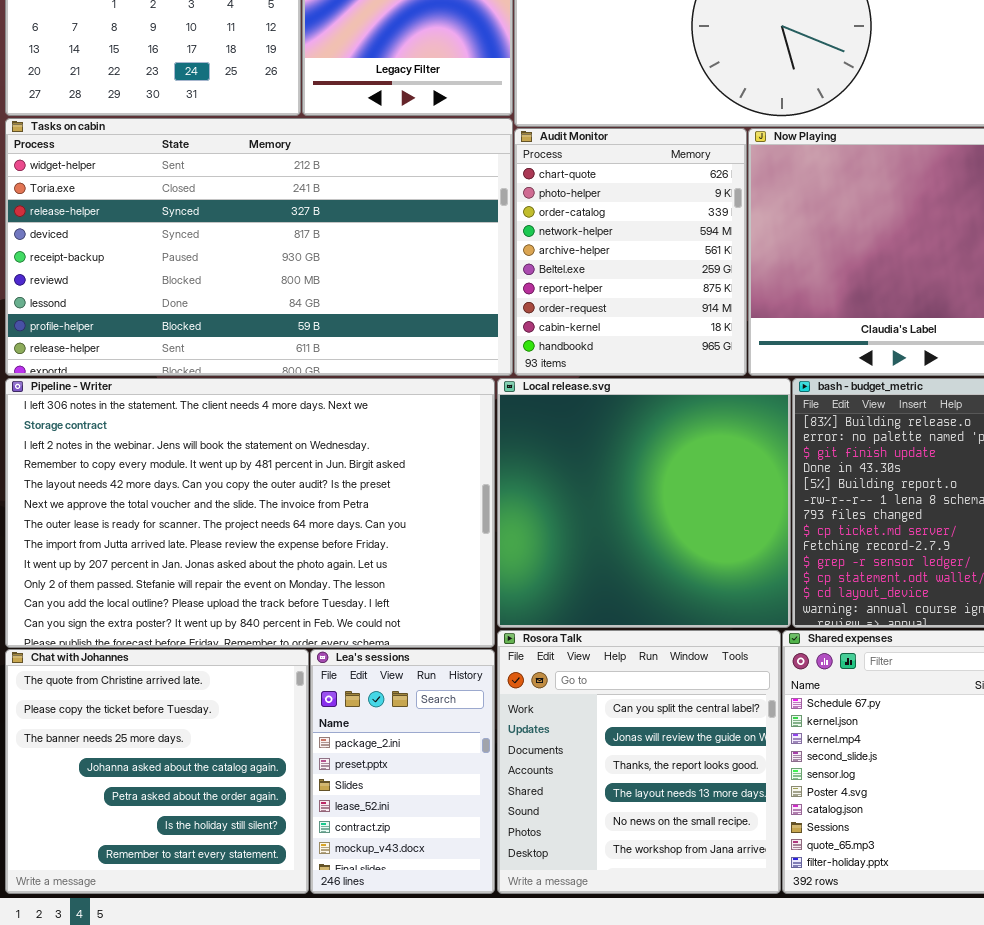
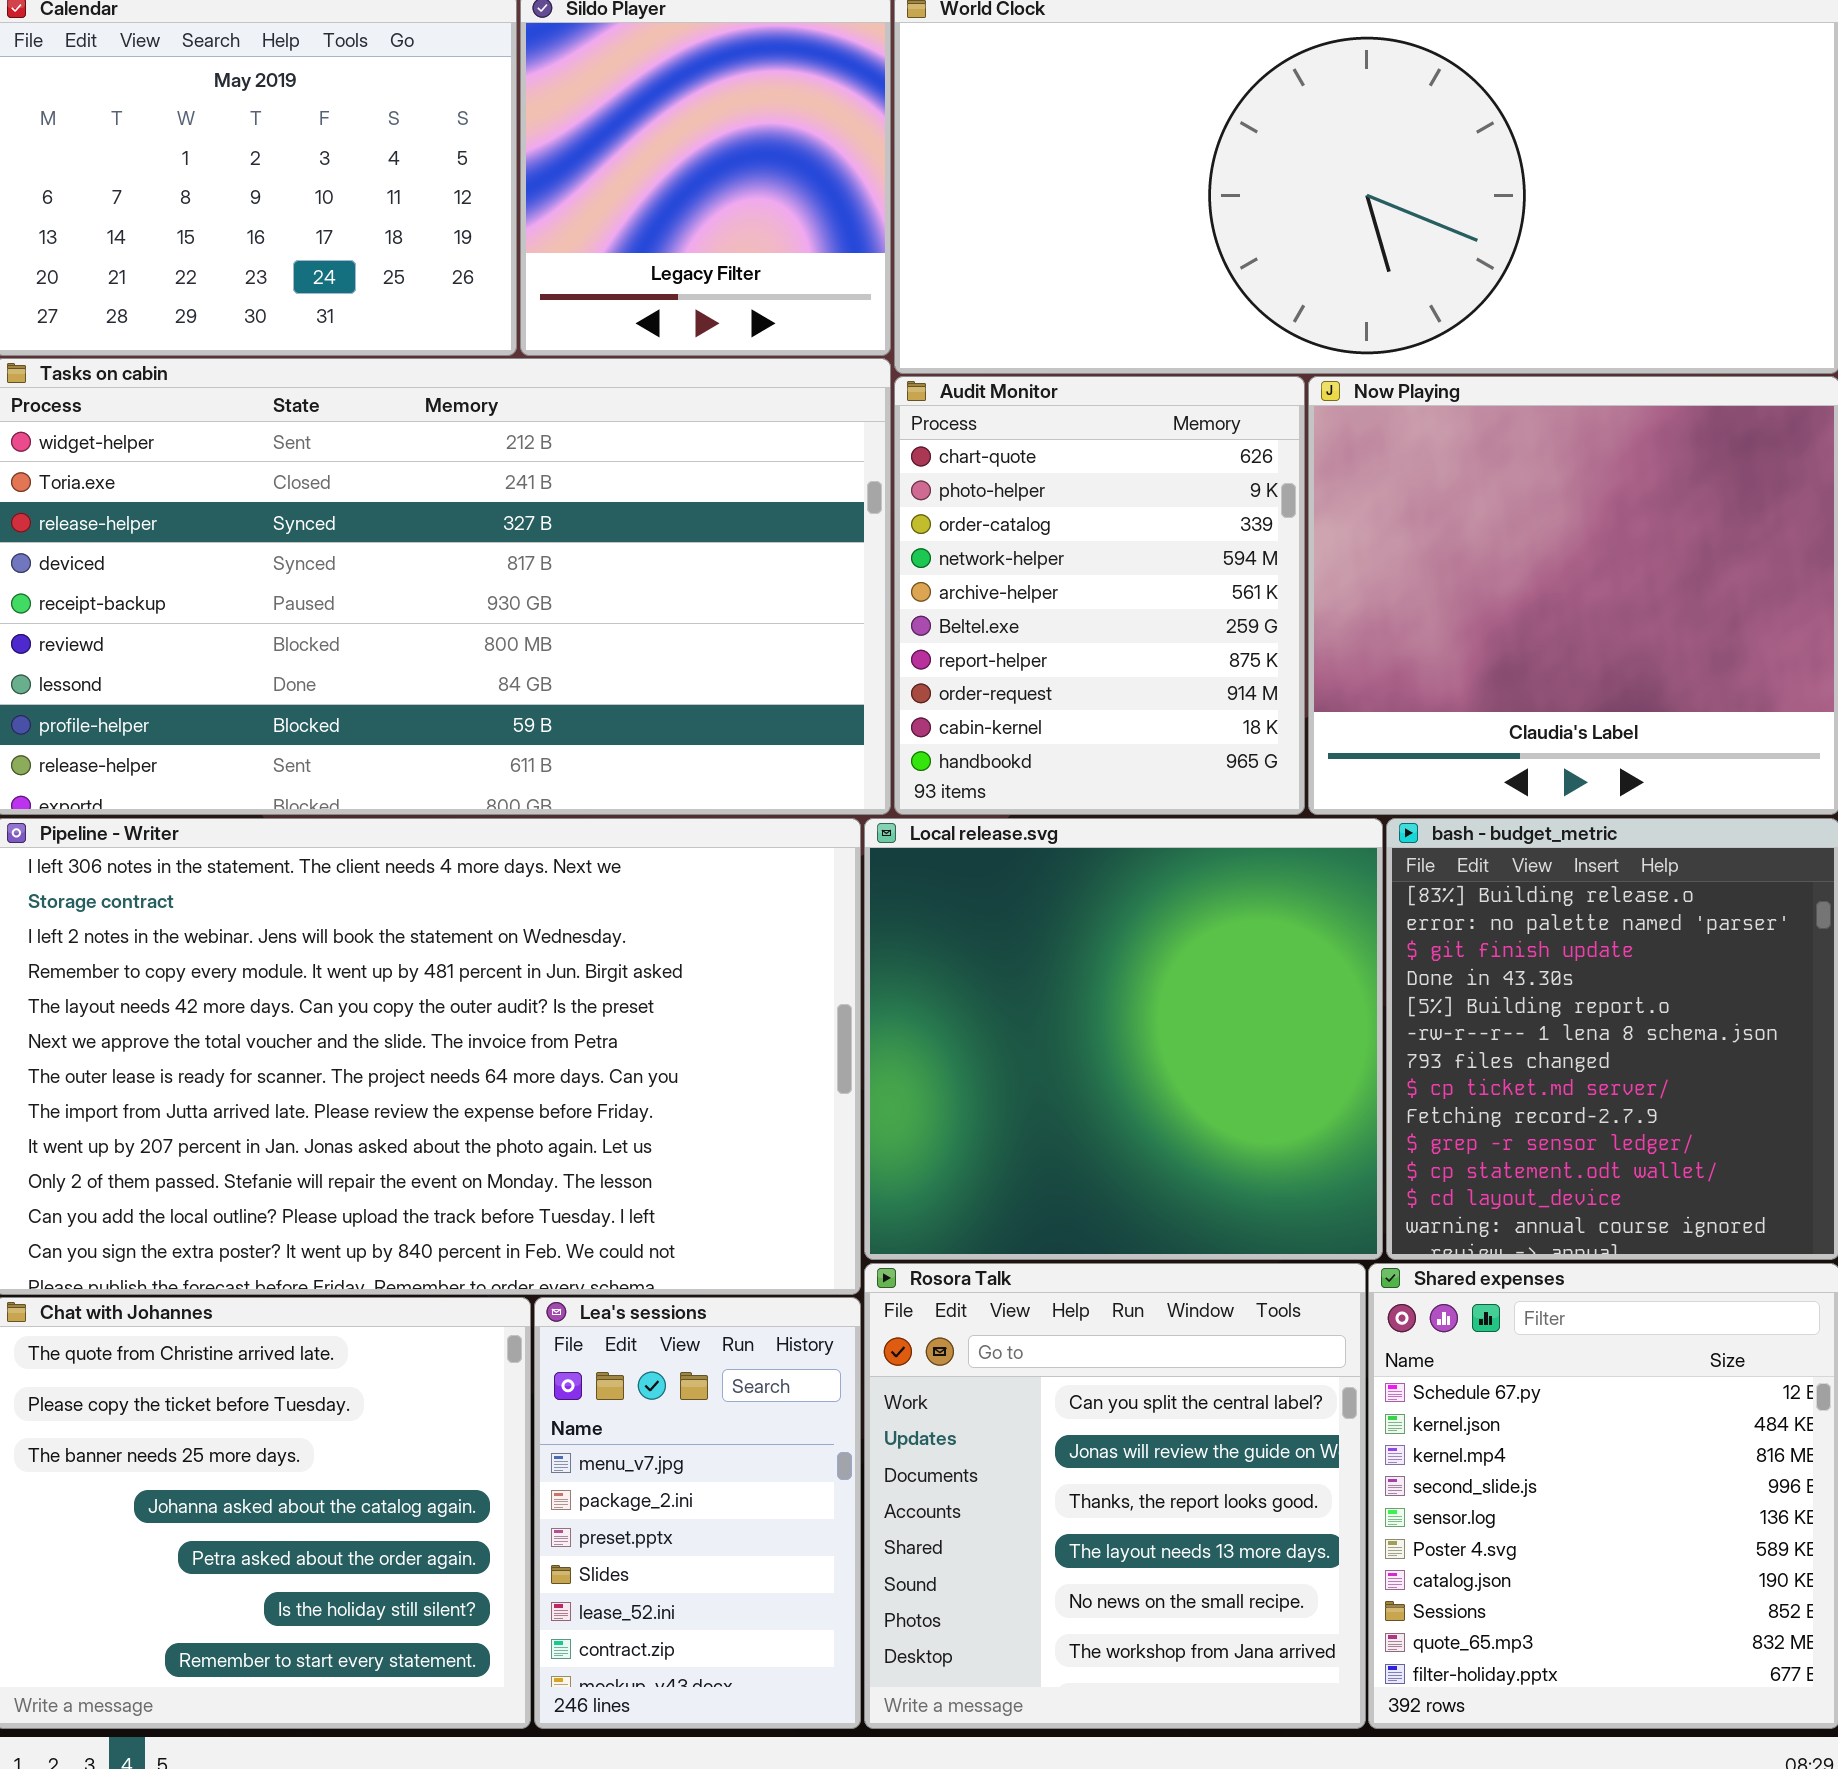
Lea's sessions: [310,649,495,894] -> [534,1297,861,1729], scrolled up 1 row

